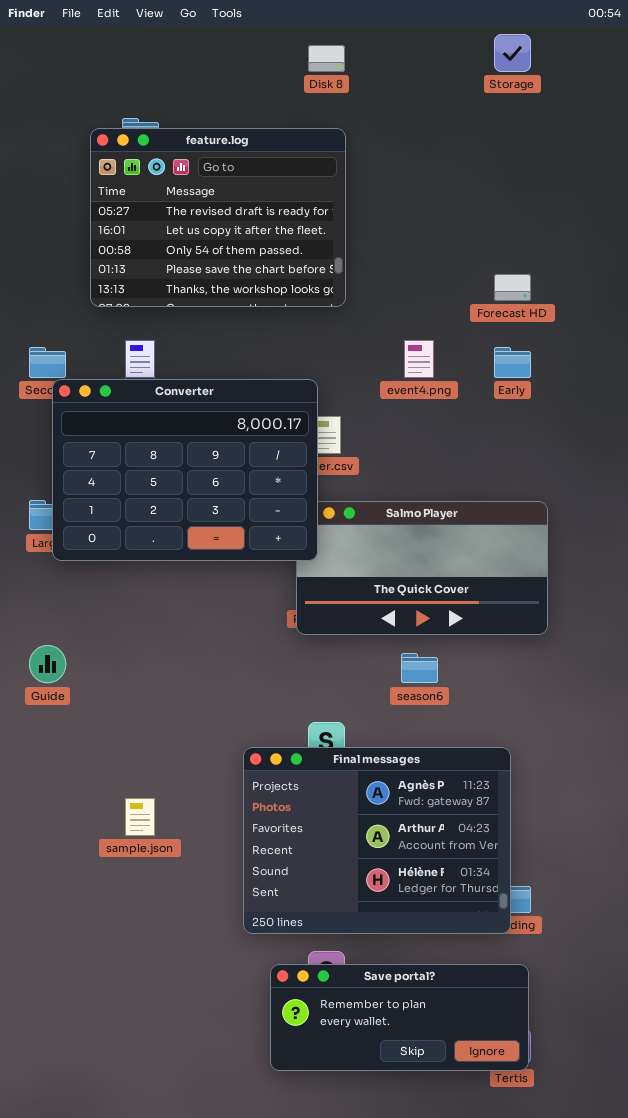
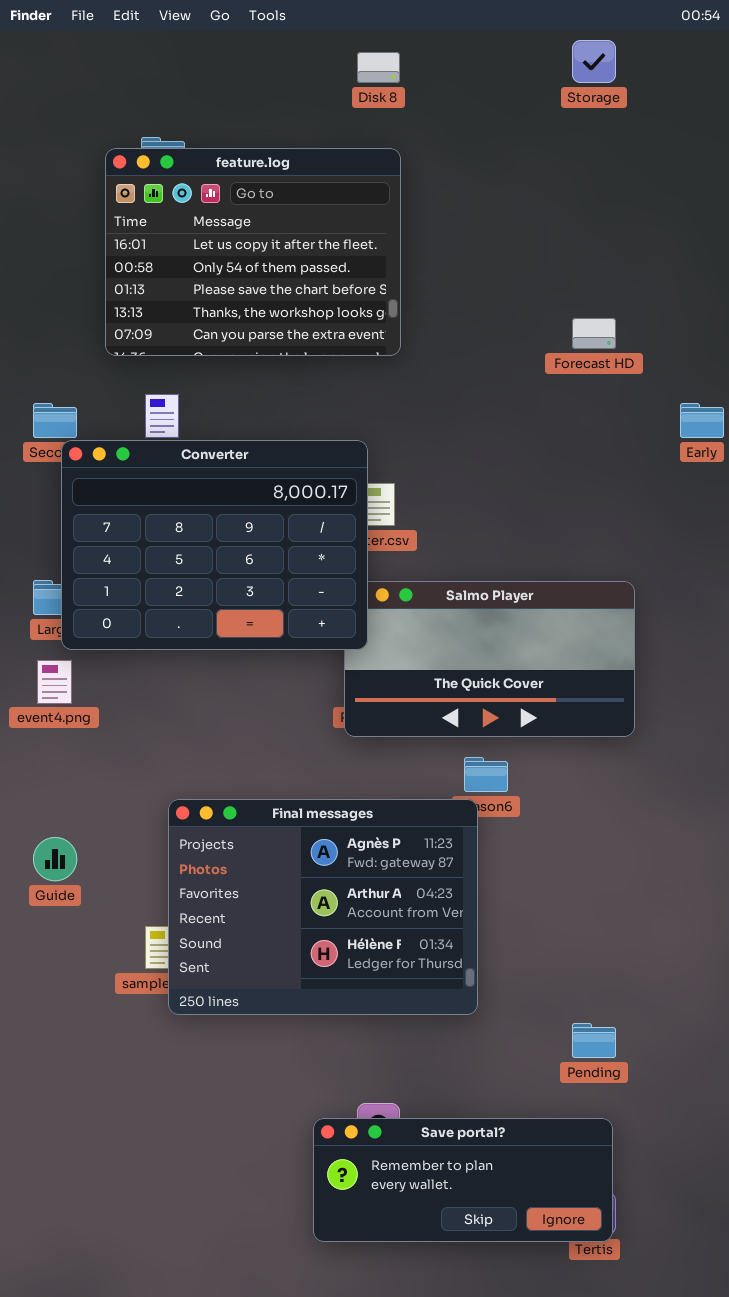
feature.log: [90,128,346,307] -> [105,148,401,356], scrolled down 1 row
event4.png: [404,340,434,378] -> [37,660,72,704], moved
Early: [494,347,531,378] -> [680,403,724,438], moved
Guide: [29,645,66,683] -> [33,837,77,881], moved
Final messages: [243,747,511,934] -> [168,799,478,1015], moved

